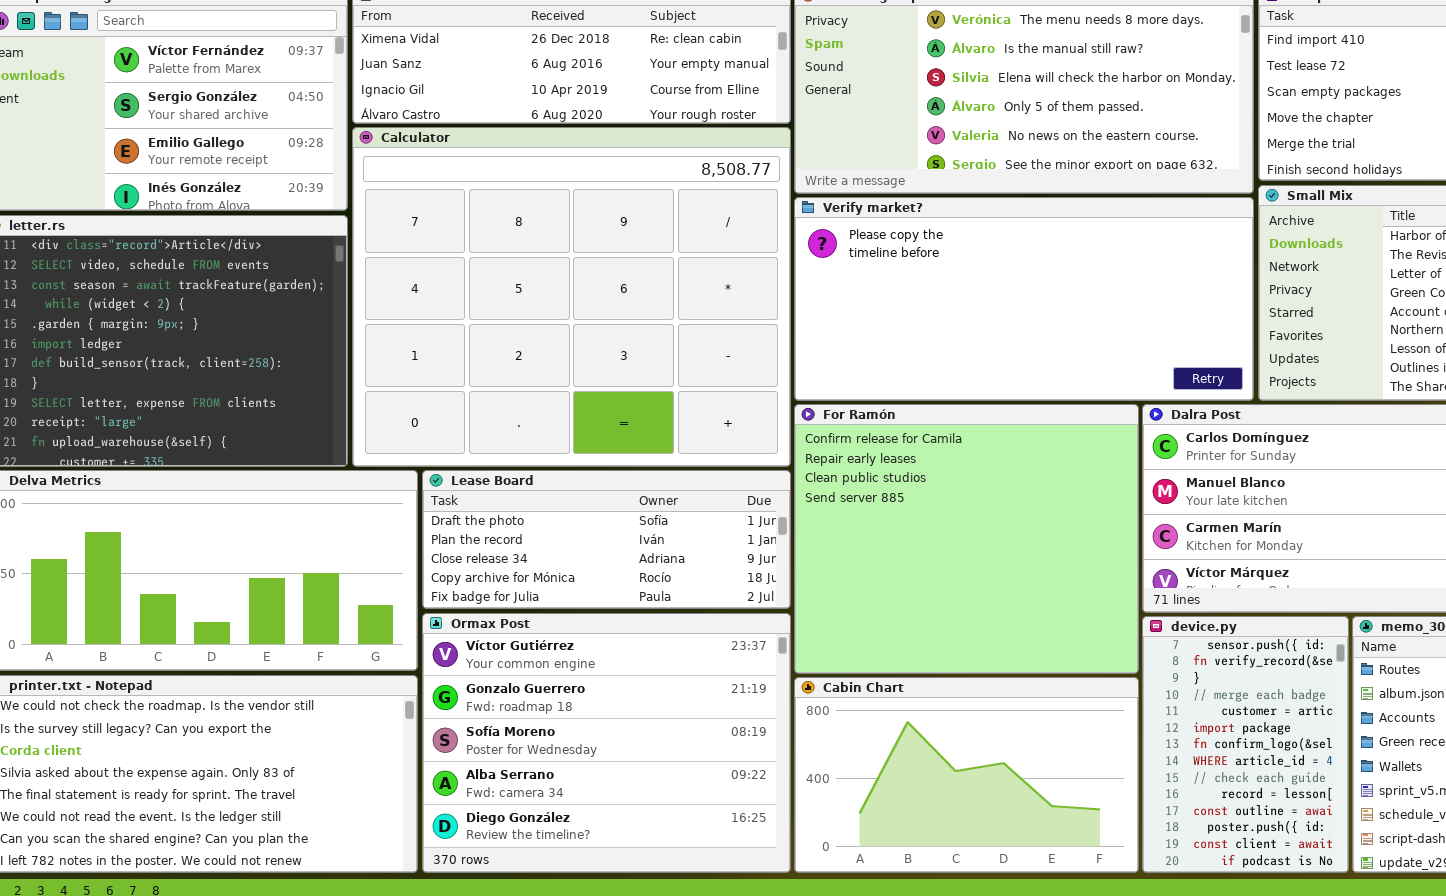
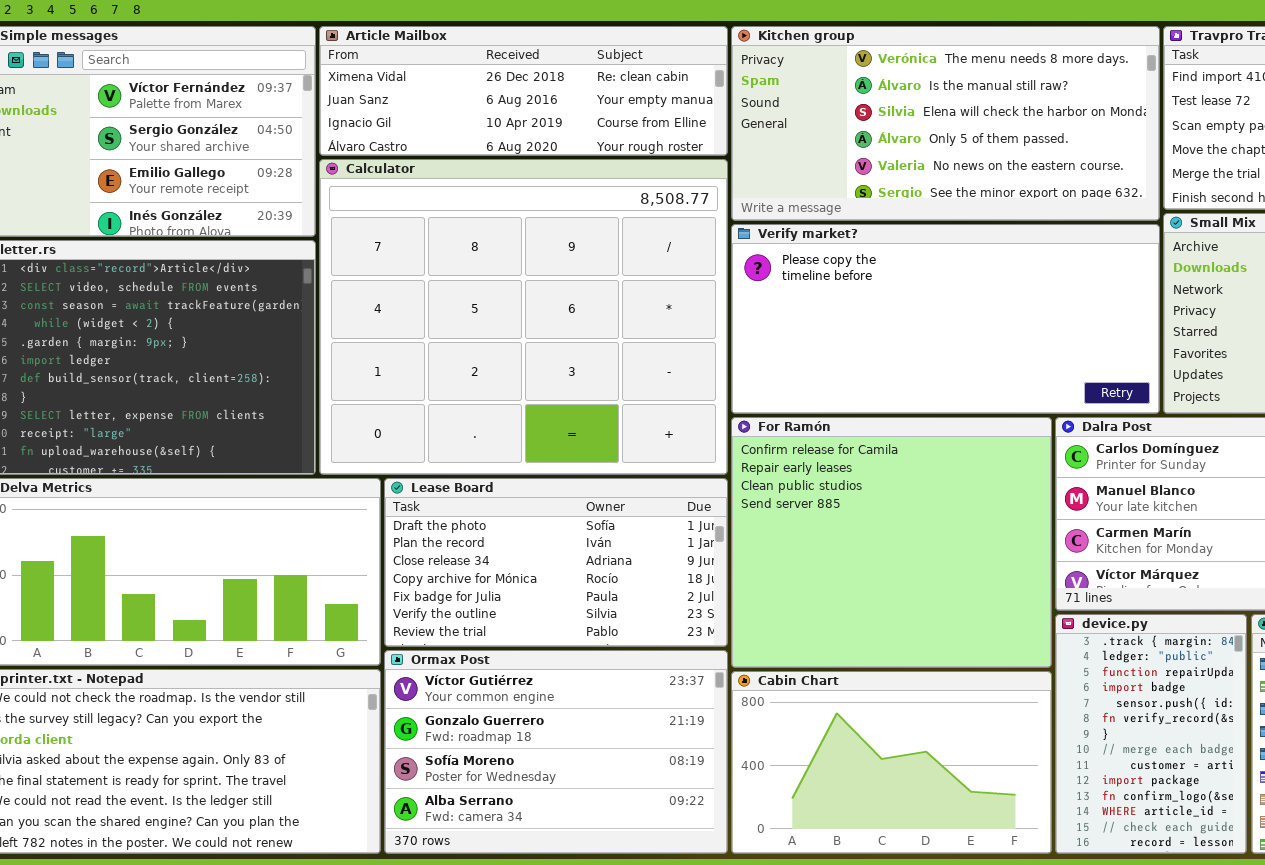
Lease Board: [422,470,791,609] -> [384,478,728,647], resized
Ormax Post: [422,613,791,873] -> [384,650,728,854], resized
device.py: [1142,616,1349,873] -> [1055,614,1247,854], scrolled up 4 rows

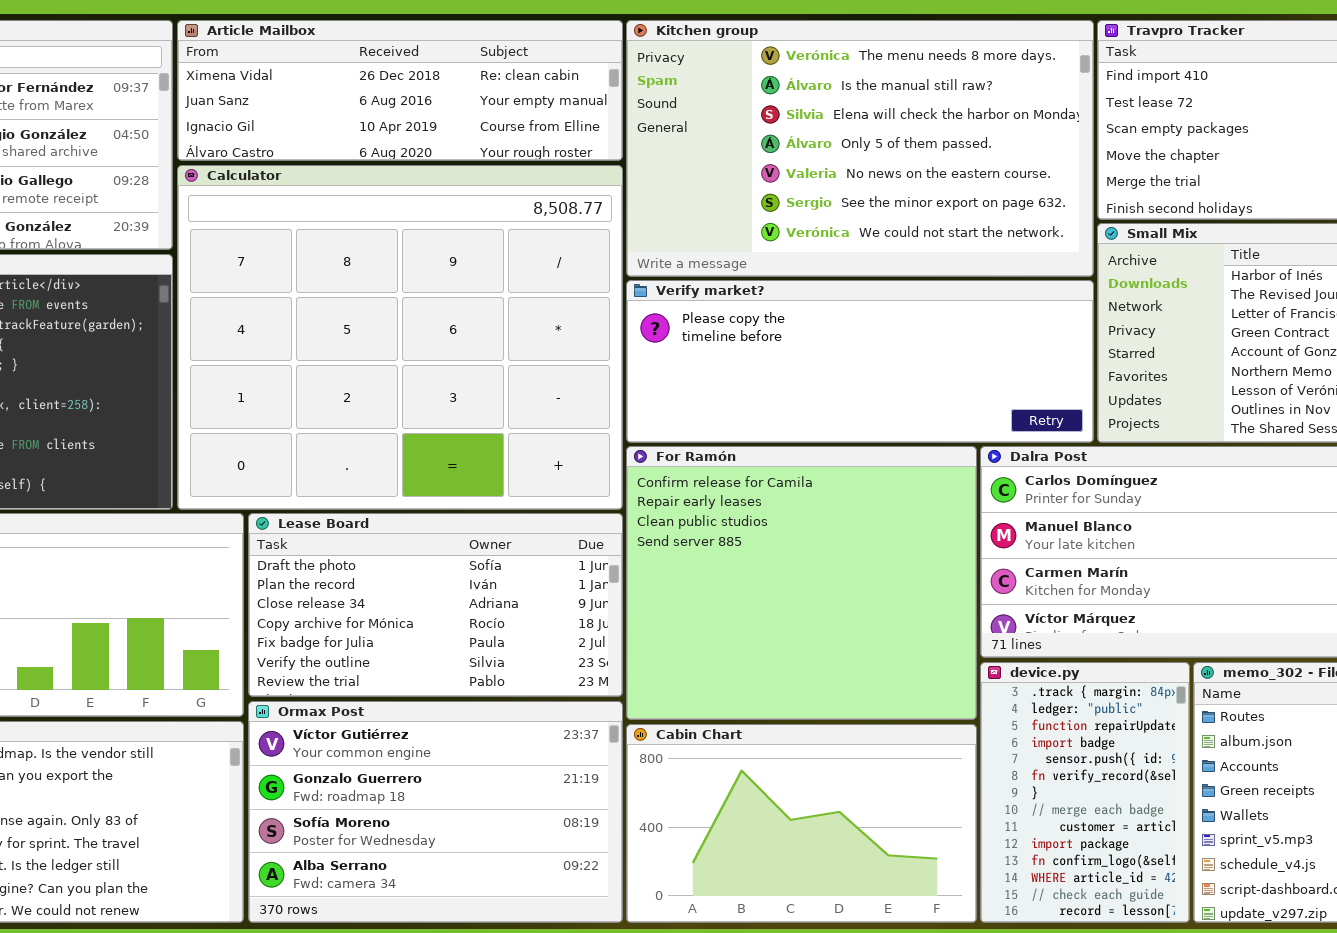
Kitchen group: [731,26,1160,221] -> [626,20,1094,277], resized
Verify market?: [731,224,1160,414] -> [626,280,1094,443], resized

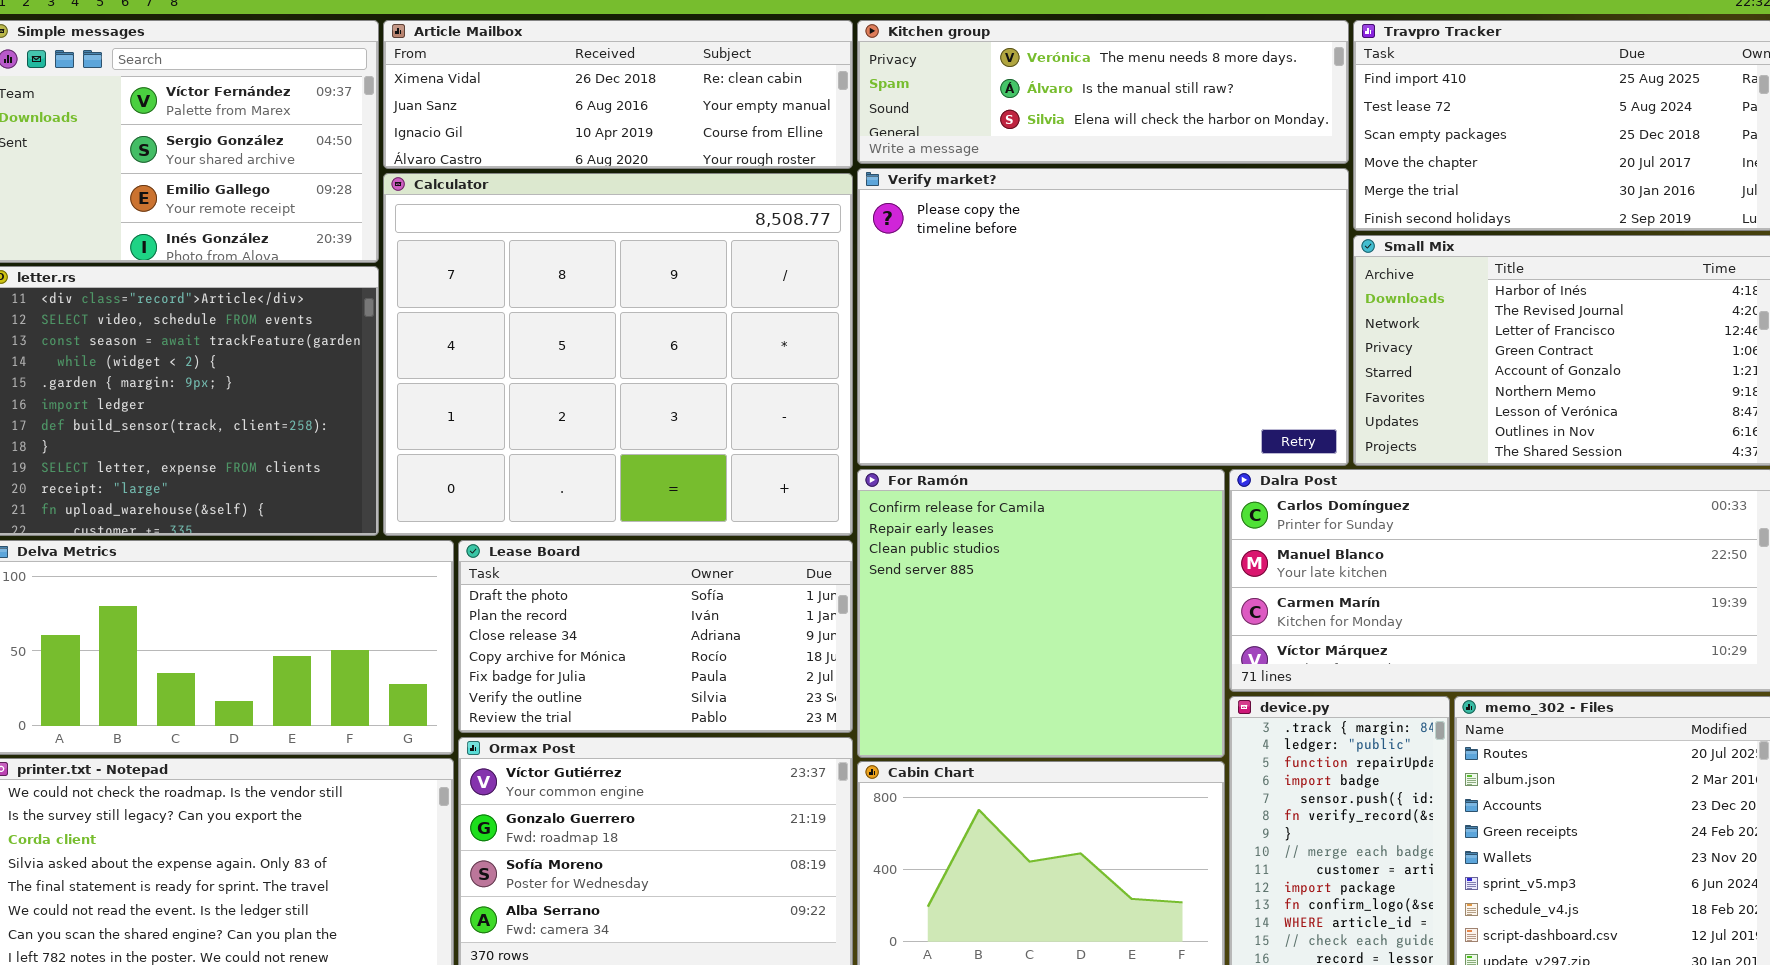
Kitchen group: [626,20,1094,277] -> [857,20,1349,164], resized
Verify market?: [626,280,1094,443] -> [857,168,1349,466], resized

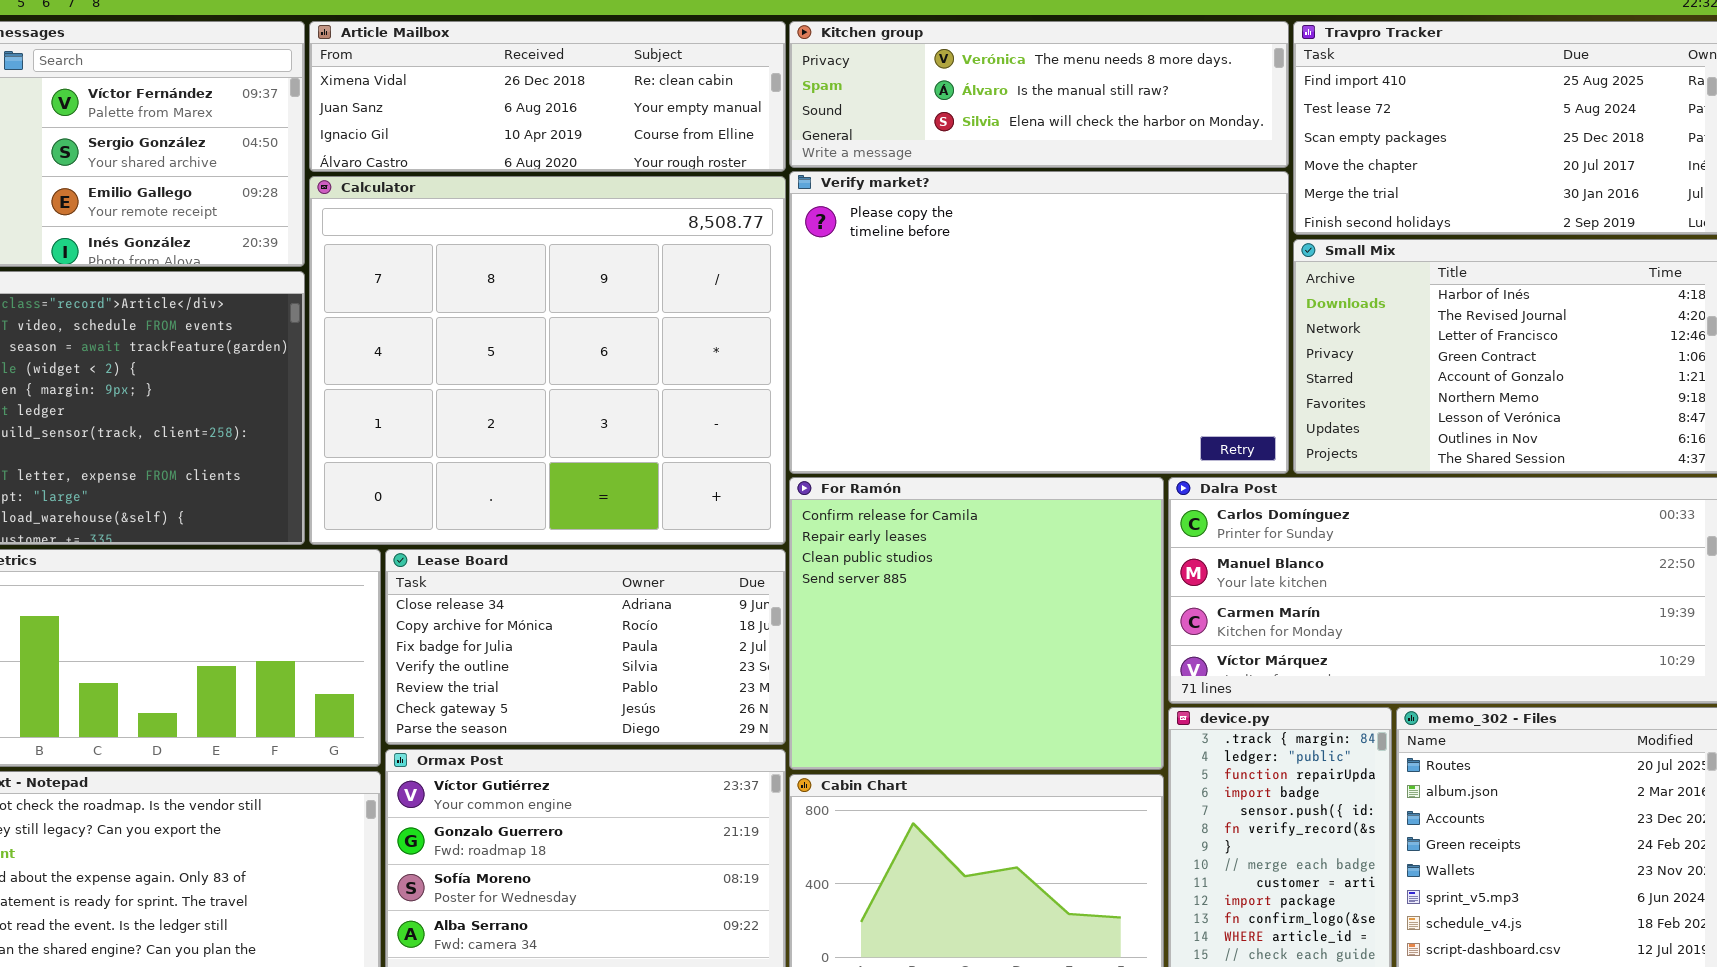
Lease Board: [458,540,853,733] -> [385,549,786,745], scrolled down 2 rows

